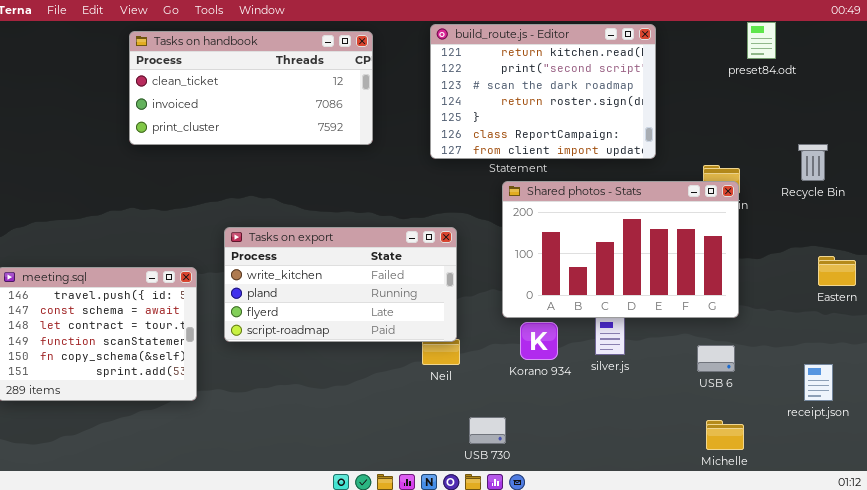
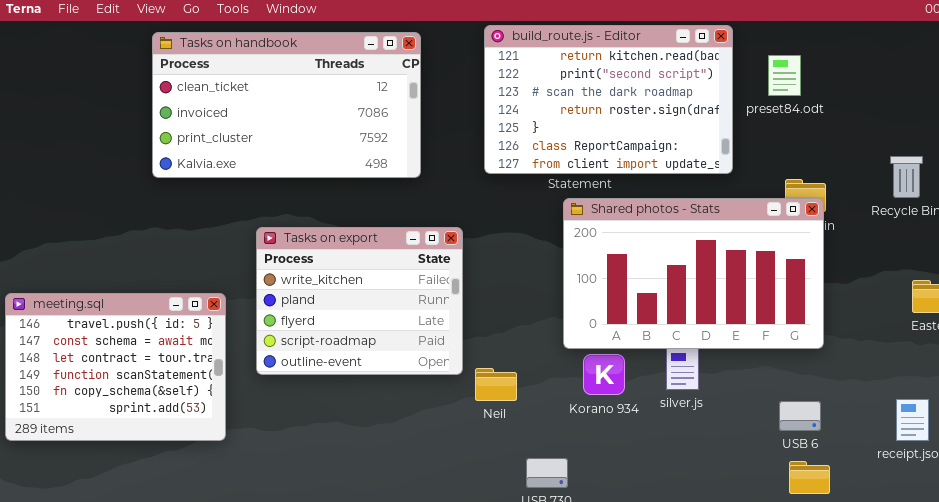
preset84.odt: [747,22,776,59] -> [768,55,801,96], moved
Tasks on handbook: [129,31,373,145] -> [152,32,421,178], resized
Tasks on export: [224,227,457,342] -> [256,227,463,375], resized
USB 6: [697,345,735,372] -> [779,401,821,431], moved

